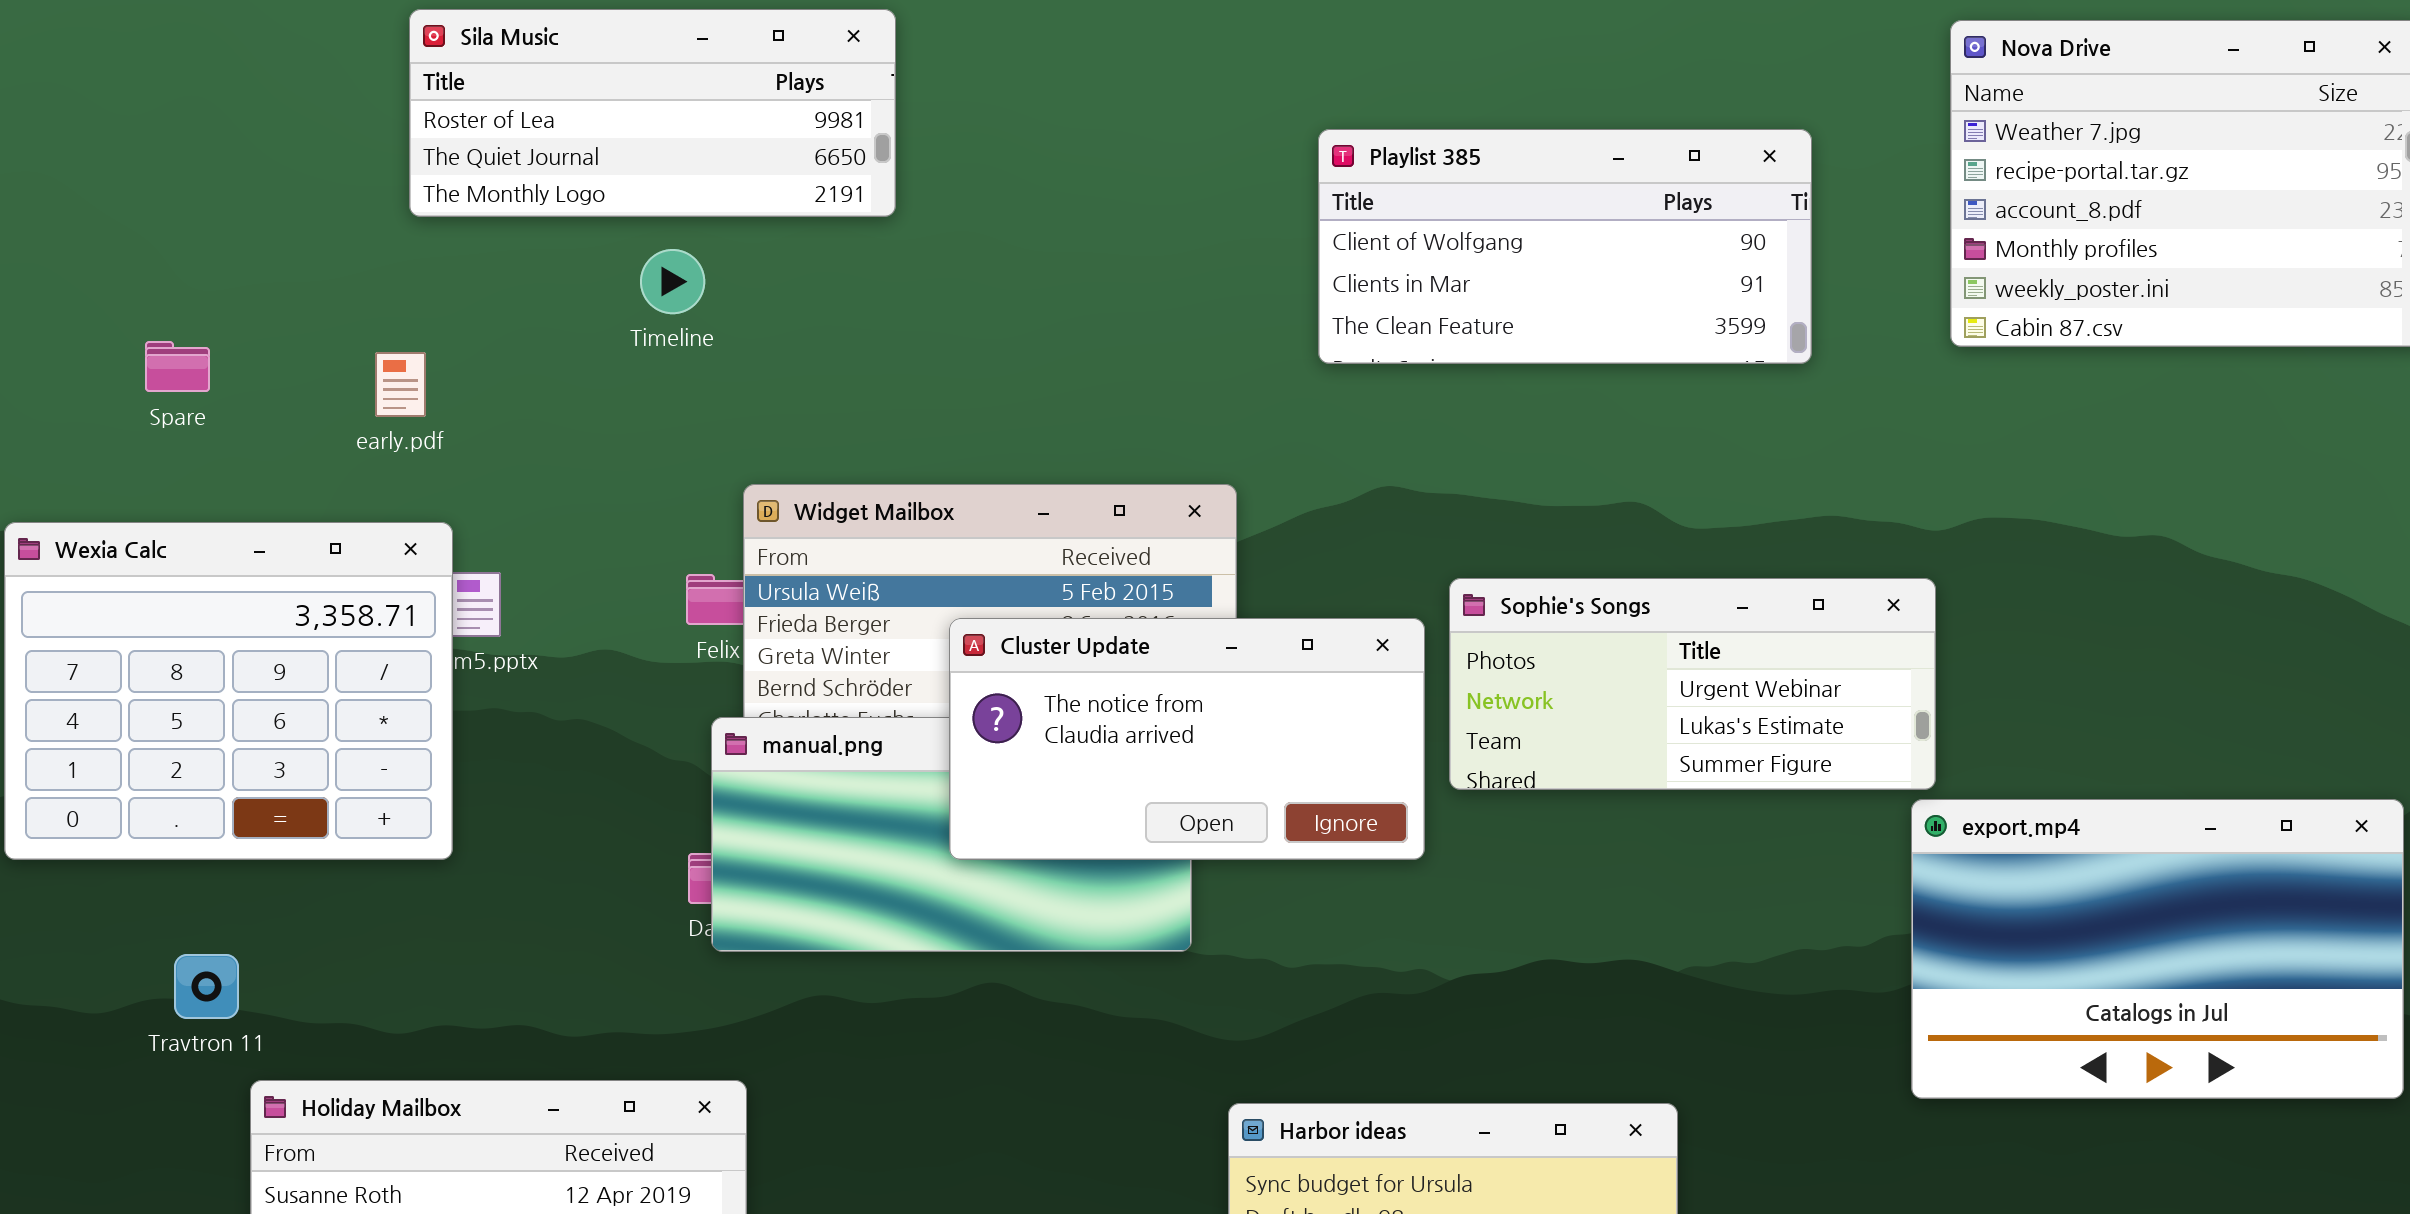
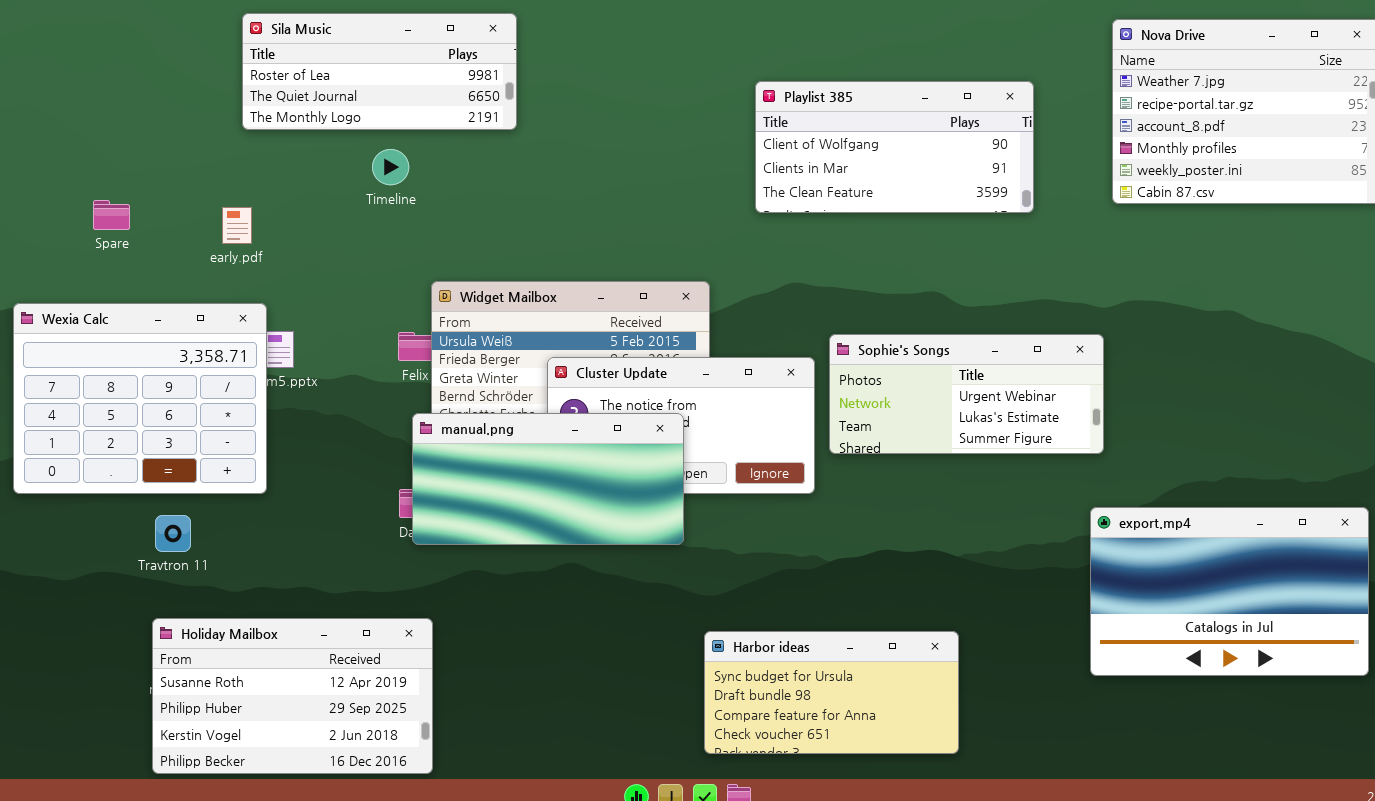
manual.png: [711,717,1192,952] -> [412,413,684,545], raised
export.mp4: [1911,799,2404,1099] -> [1090,507,1369,676], moved
Travtron 11: [174,954,239,1019] -> [155,515,191,552], moved

